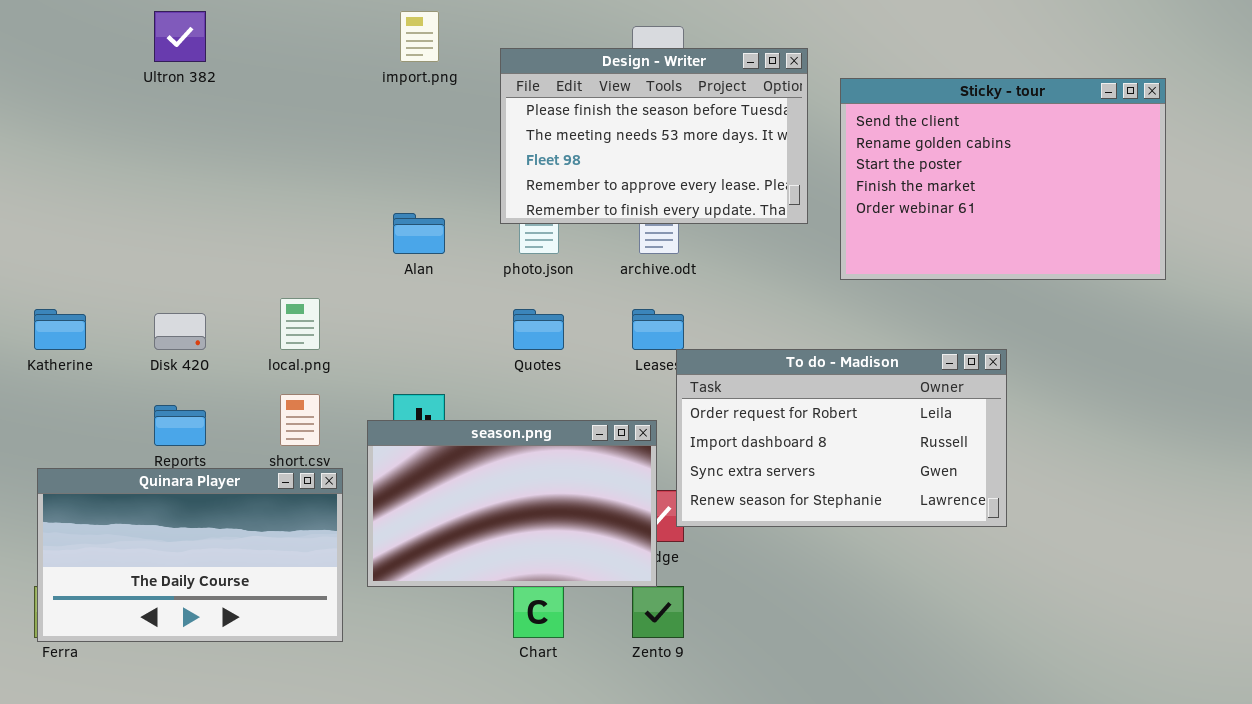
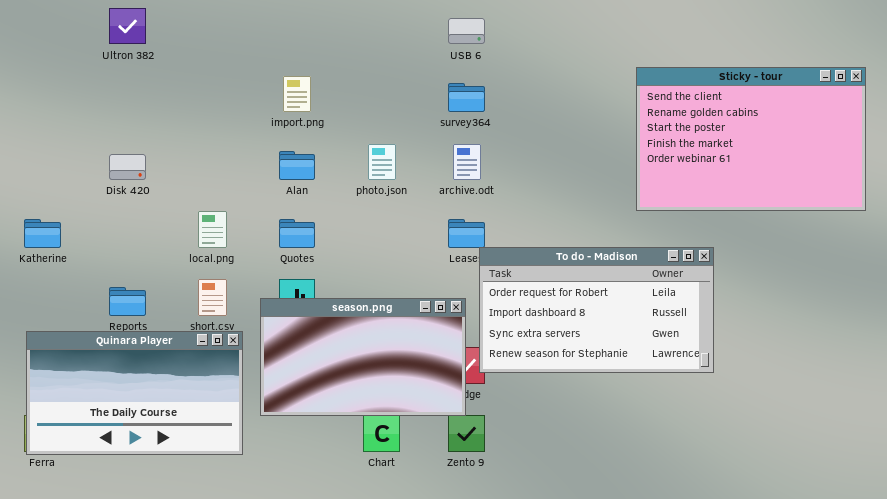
import.png: [400,11,439,62] -> [283,76,311,112], moved
Design - Writer: [500,48,808,224] -> none, closed
Sticky - tour: [840,78,1166,280] -> [636,67,866,211], moved
Quotes: [513,309,564,350] -> [279,219,315,248], moved
Disk 420: [154,313,206,350] -> [109,154,146,180], moved

